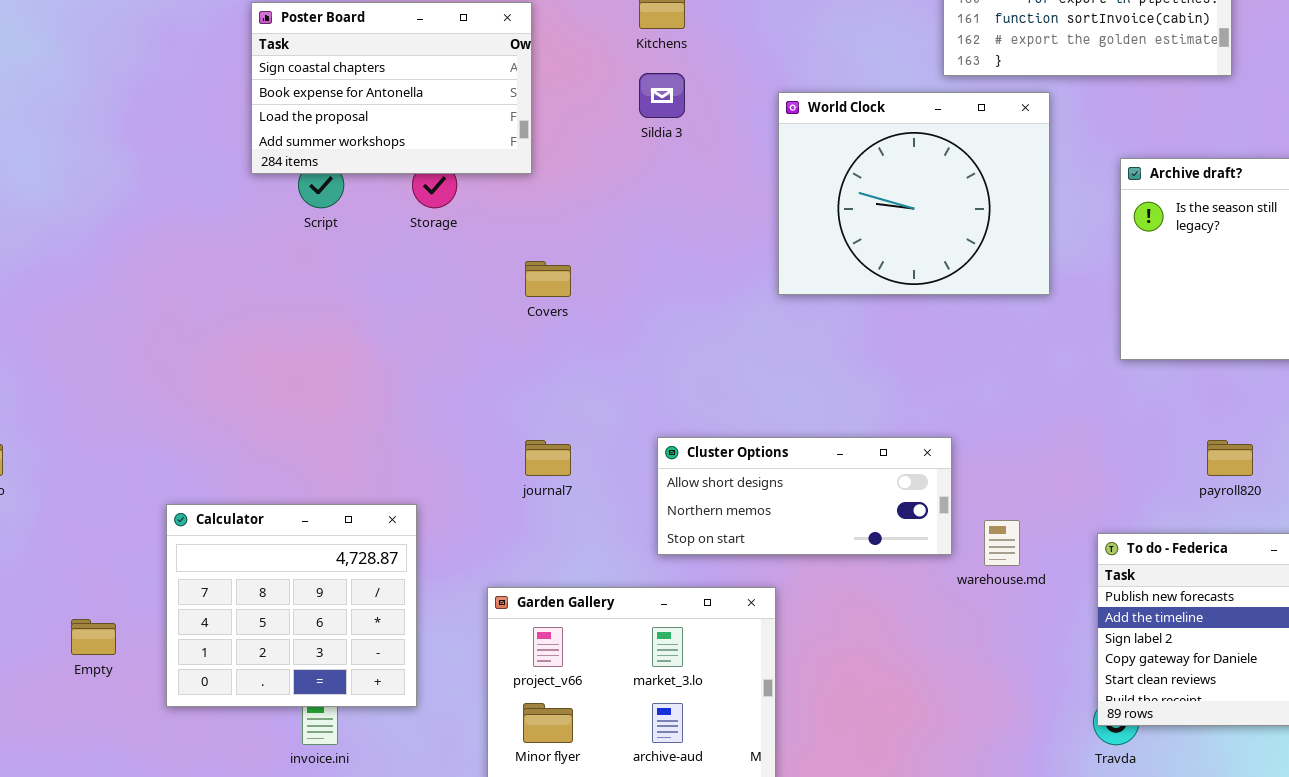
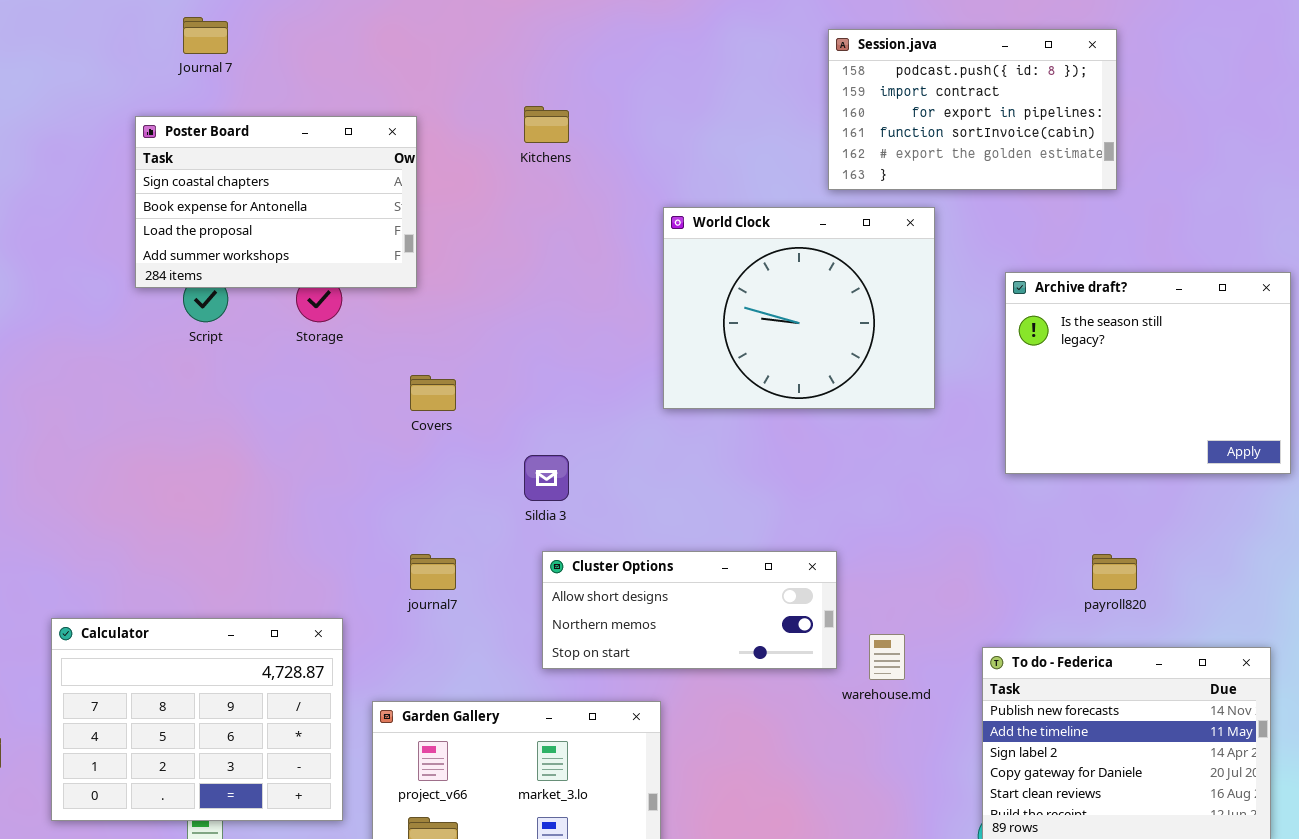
Sildia 3: [639,73,685,118] -> [524,455,569,501], moved
Calculator: [166,504,417,707] -> [51,618,343,821], resized

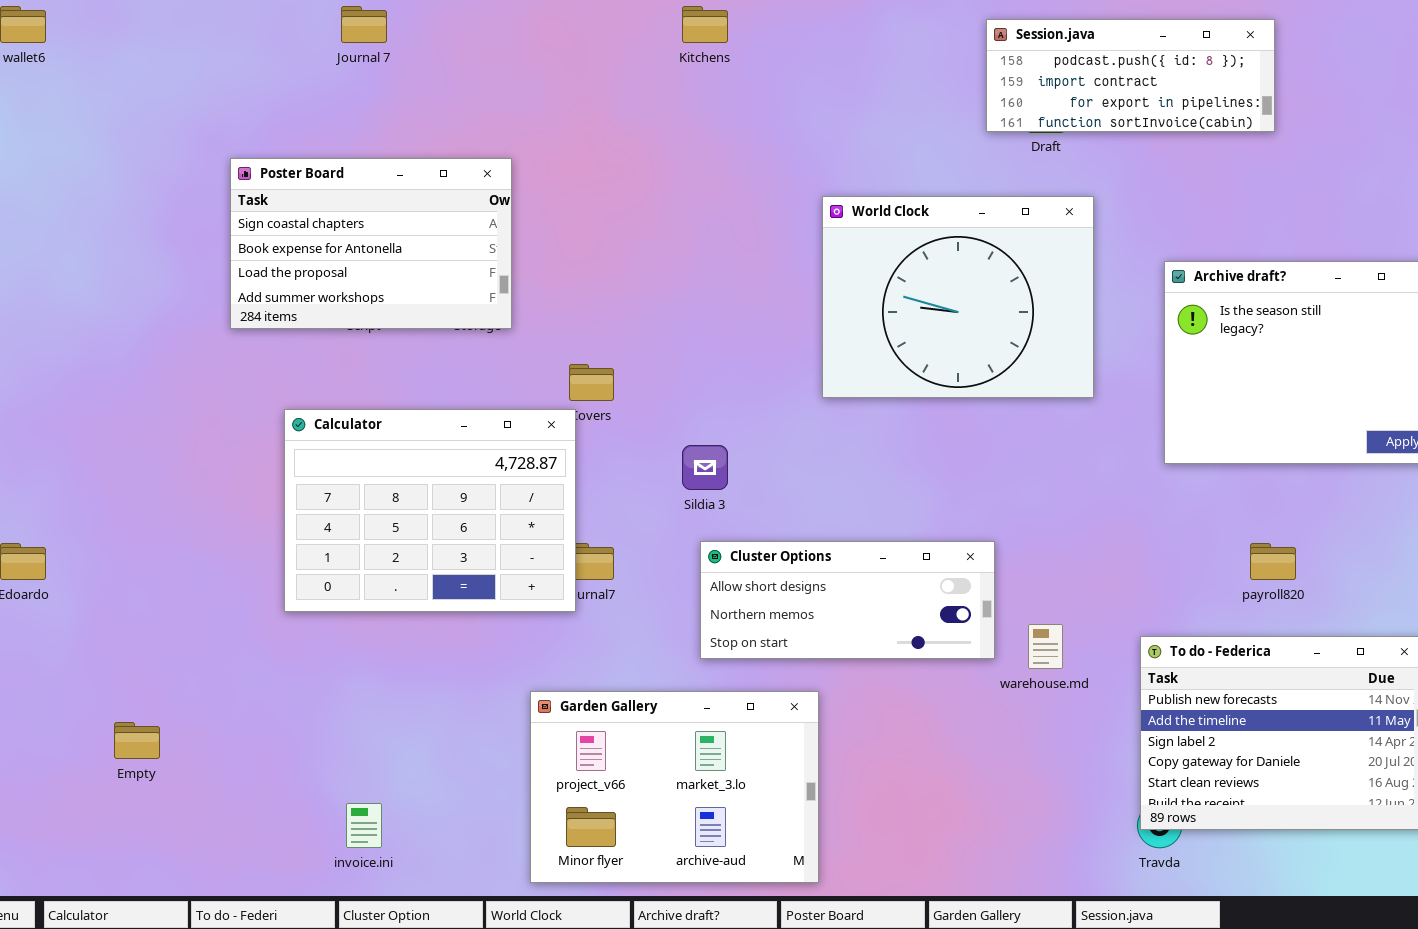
Session.java: [828,29,1117,190] -> [986,19,1275,132], resized
Kitchens: [524,106,569,143] -> [682,6,728,43], moved
Poster Board: [135,116,417,288] -> [230,158,512,329], moved
Calculator: [51,618,343,821] -> [284,409,576,612], moved

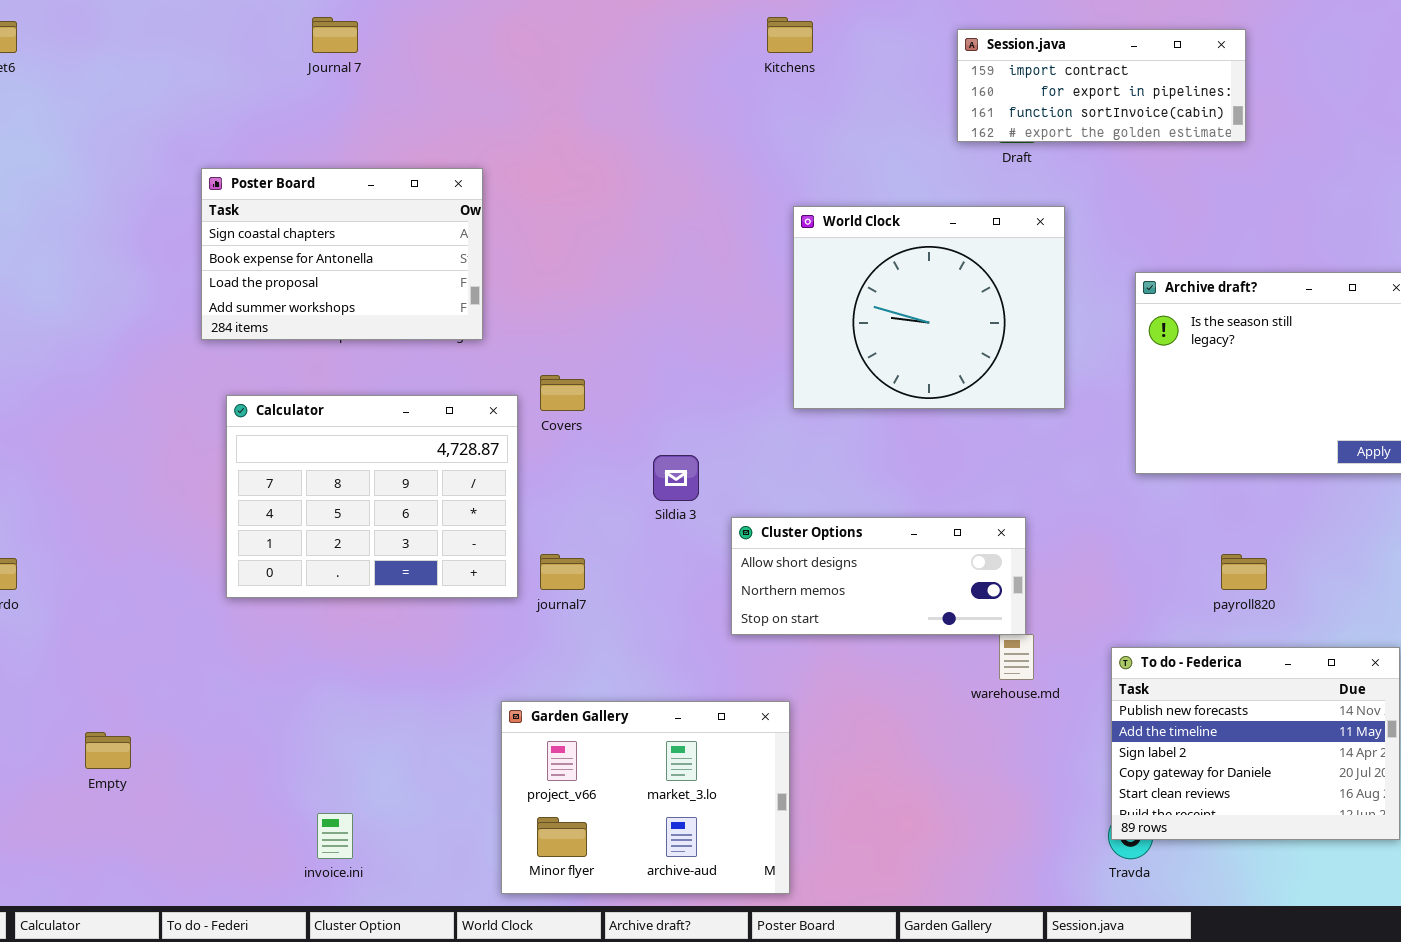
Kitchens: [682,6,728,43] -> [767,17,813,53], moved
Session.java: [986,19,1275,132] -> [957,29,1246,142], scrolled down 1 row
Calculator: [284,409,576,612] -> [226,395,518,598], moved
Cluster Options: [700,541,995,659] -> [731,517,1026,635], moved

